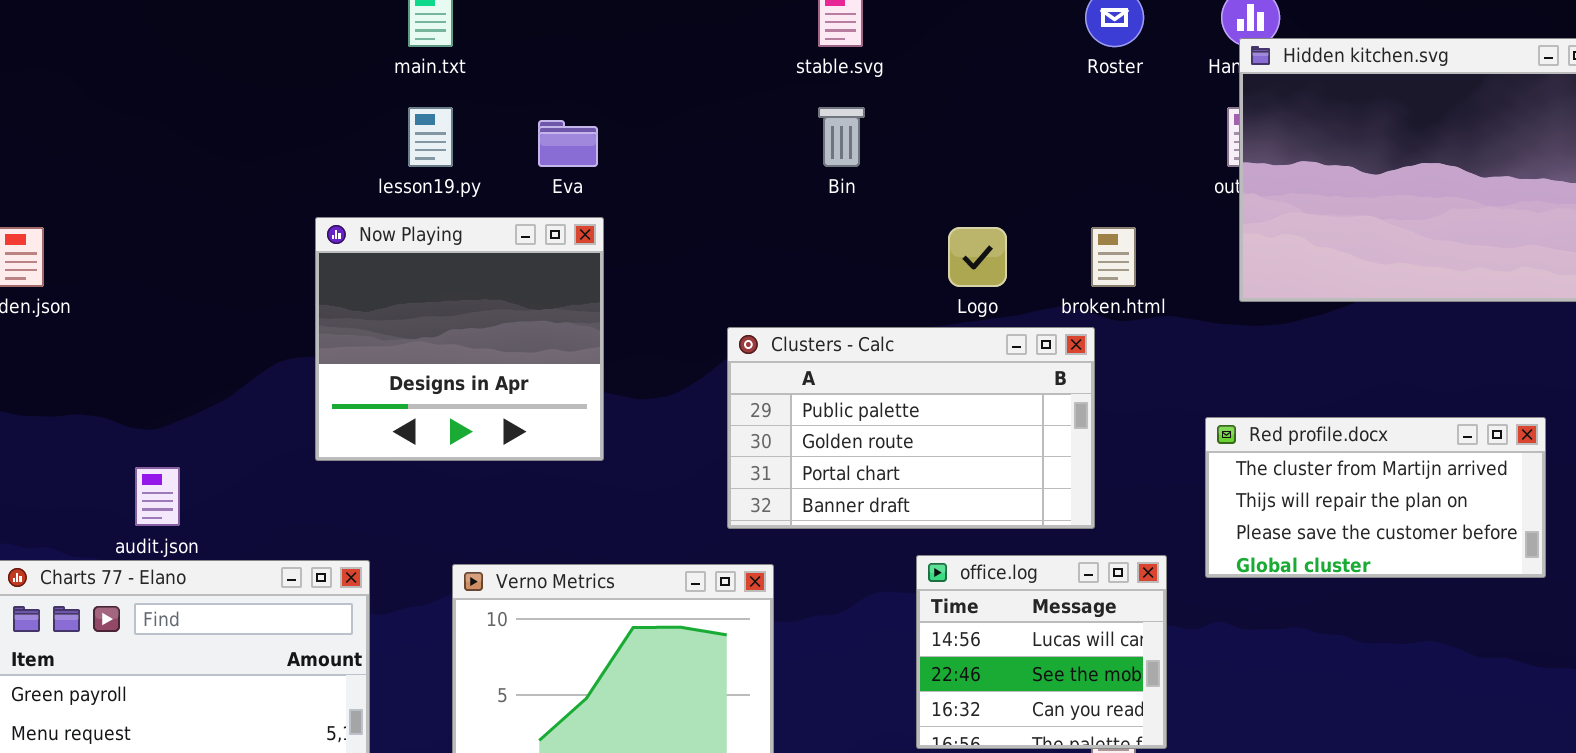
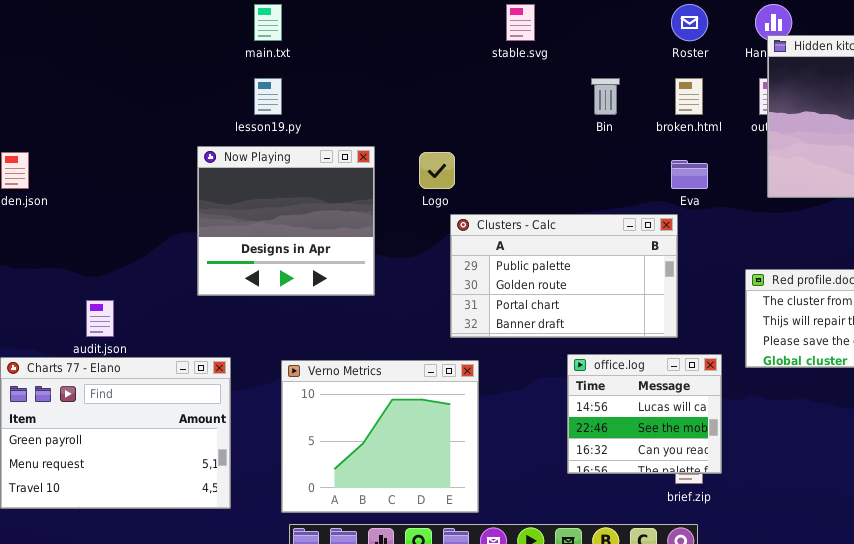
Bin: [818,107,865,167] -> [591,78,620,115], moved
Eva: [538,120,598,167] -> [671,160,708,189], moved
Logo: [948,227,1007,287] -> [419,152,455,189], moved
broken.html: [1091,227,1136,287] -> [675,78,703,115], moved

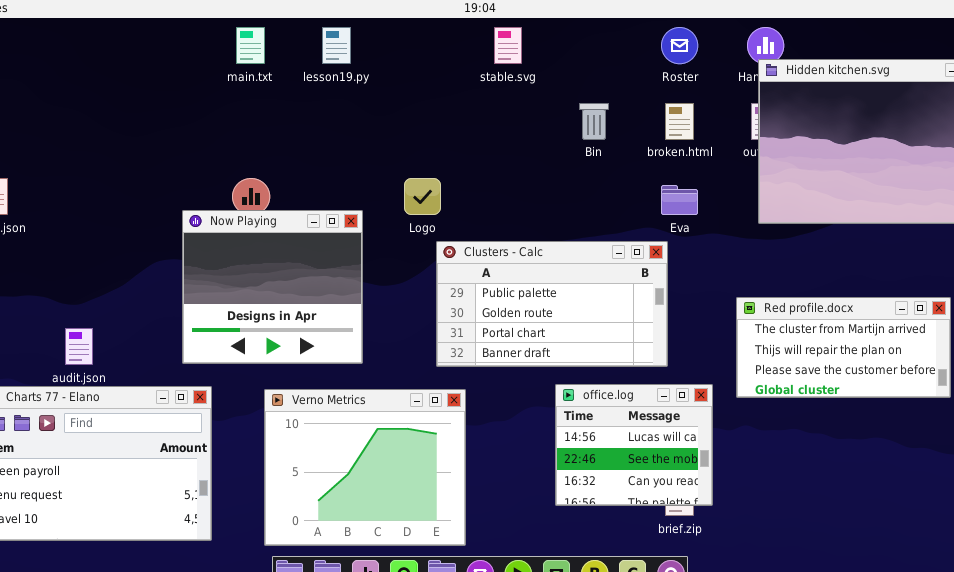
lesson19.py: [254,78,282,115] -> [322,27,351,64], moved
Now Playing: [197,146,375,296] -> [182,210,363,364], moved

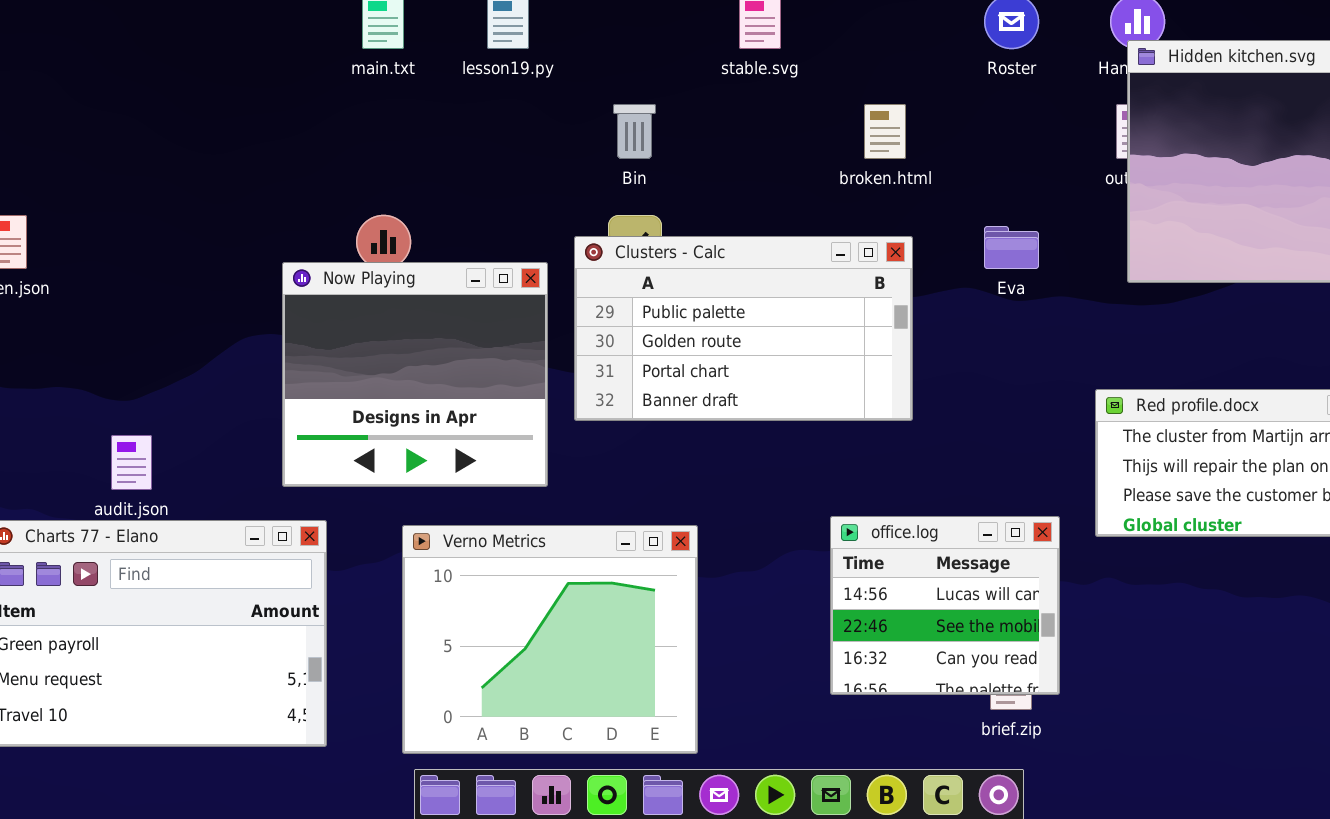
Bin: [579,103,609,140] -> [613,104,656,159], moved
broken.html: [665,103,694,140] -> [864,104,906,159], moved
Clusters - Calc: [436,241,668,367] -> [574,236,913,421], moved

